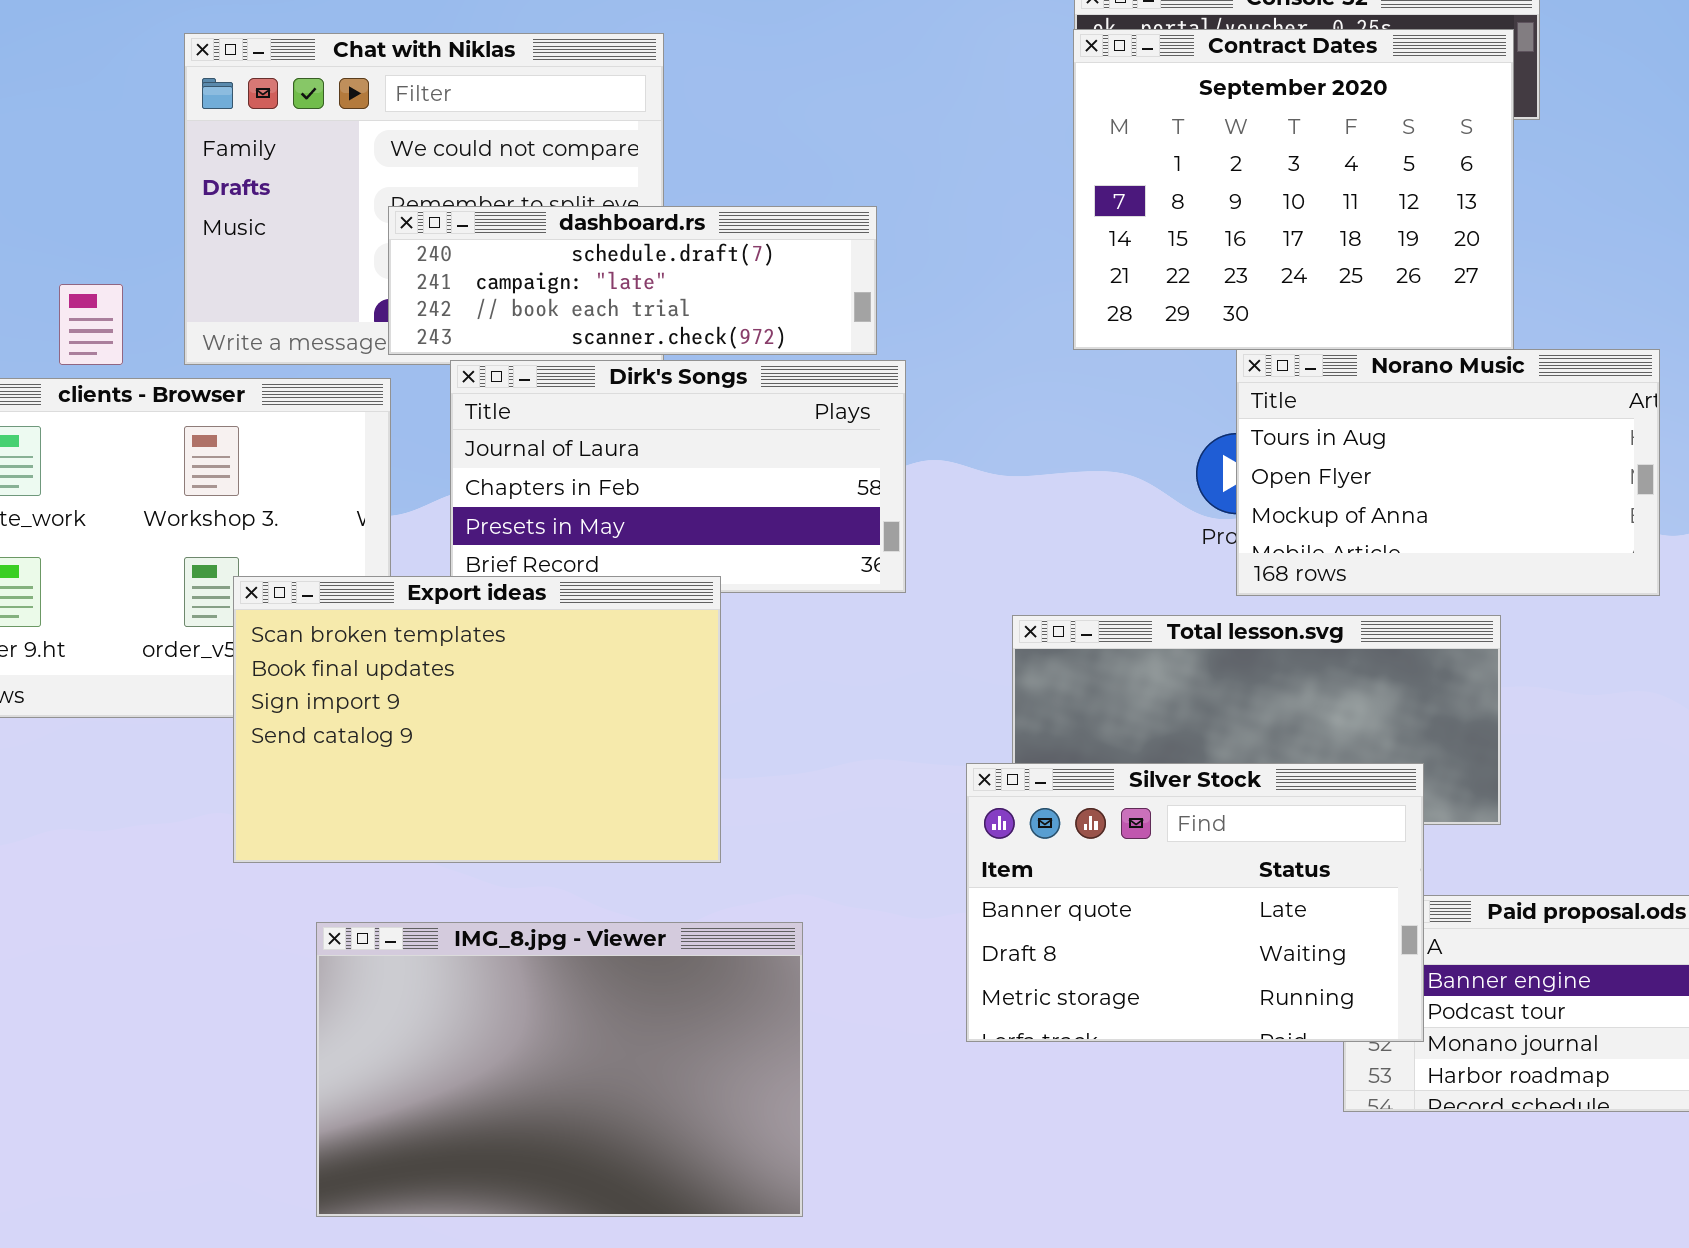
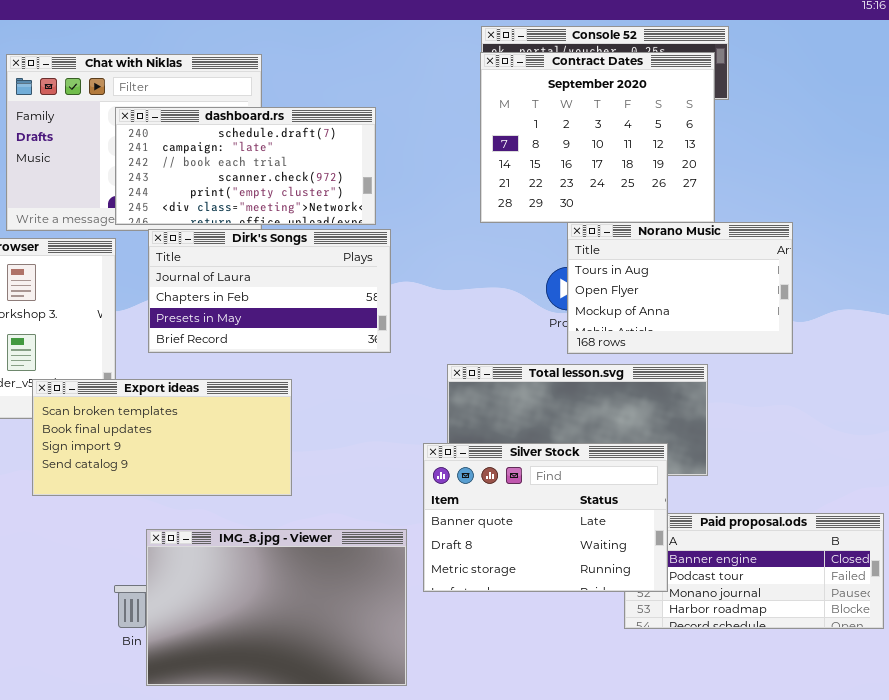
dashboard.rs: [388,206,877,355] -> [115,107,376,225], resized
Export ideas: [233,576,721,863] -> [32,379,292,496], resized
IMG_8.jpg - Viewer: [316,922,803,1217] -> [146,529,407,686], moved

